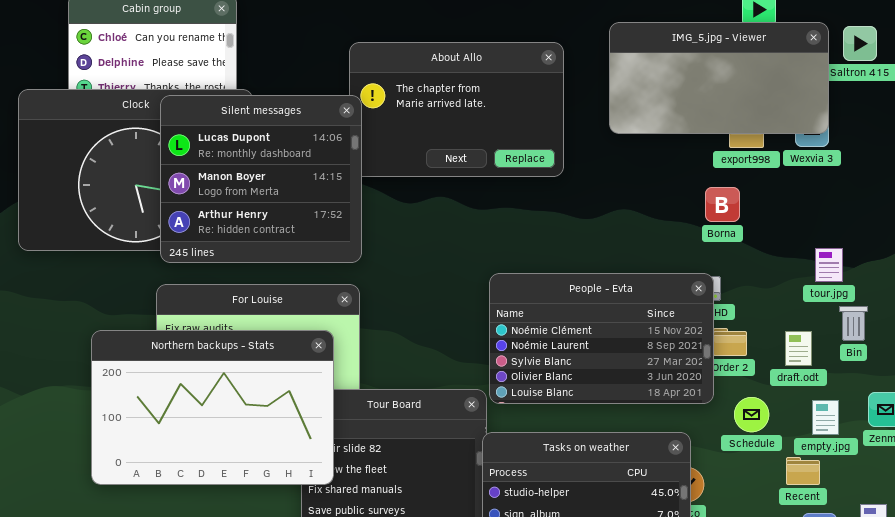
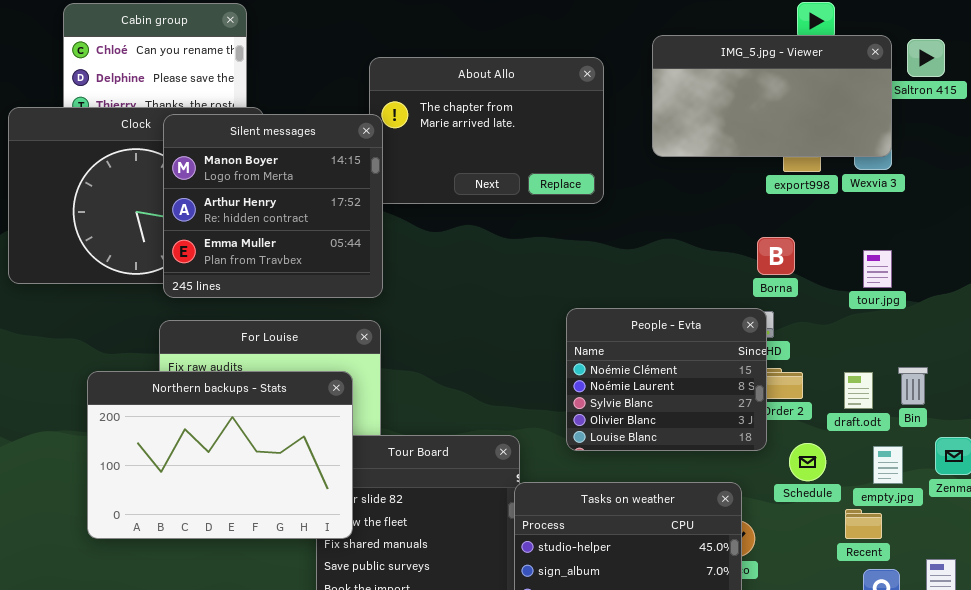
Silent messages: [160,95,362,263] -> [163,114,383,298], scrolled down 1 row
Borna: [705,187,740,222] -> [757,237,795,275], moved
tour.jpg: [815,248,843,282] -> [863,250,892,288], moved
People - Evta: [489,273,714,404] -> [566,308,767,451], resized
Bin: [839,306,868,341] -> [898,367,928,405], moved

